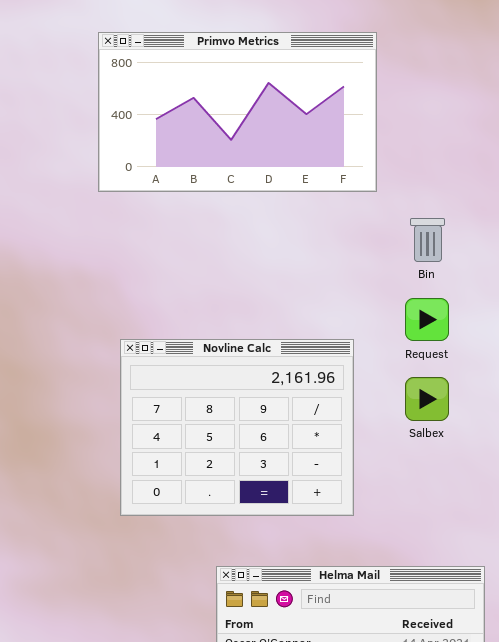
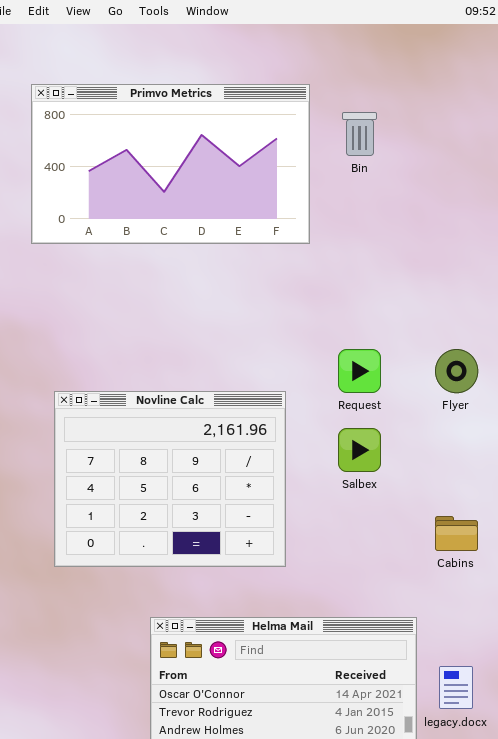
Bin: [410,218,445,262] -> [342,112,377,156], moved

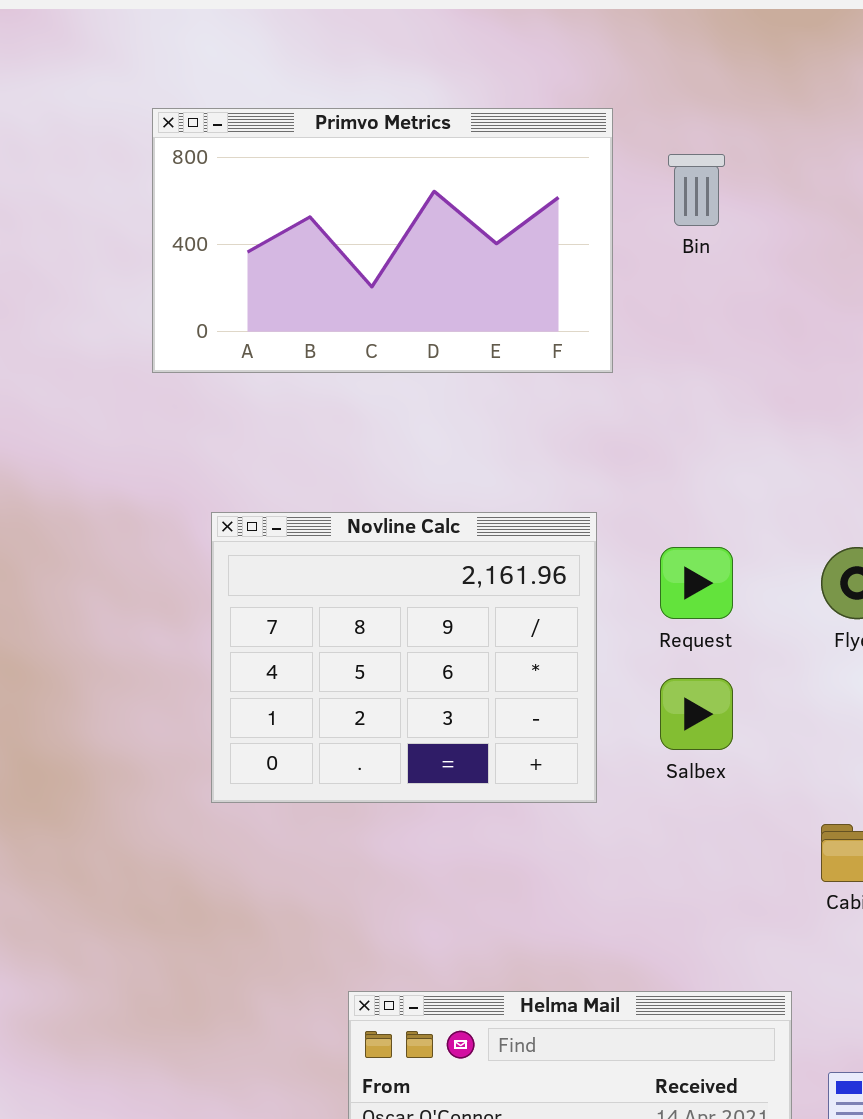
Novline Calc: [54,391,286,567] -> [211,512,597,803], moved

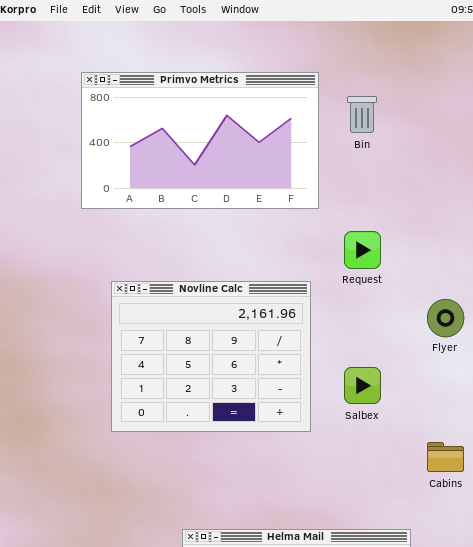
Request: [660,547,733,619] -> [344,231,381,269], moved

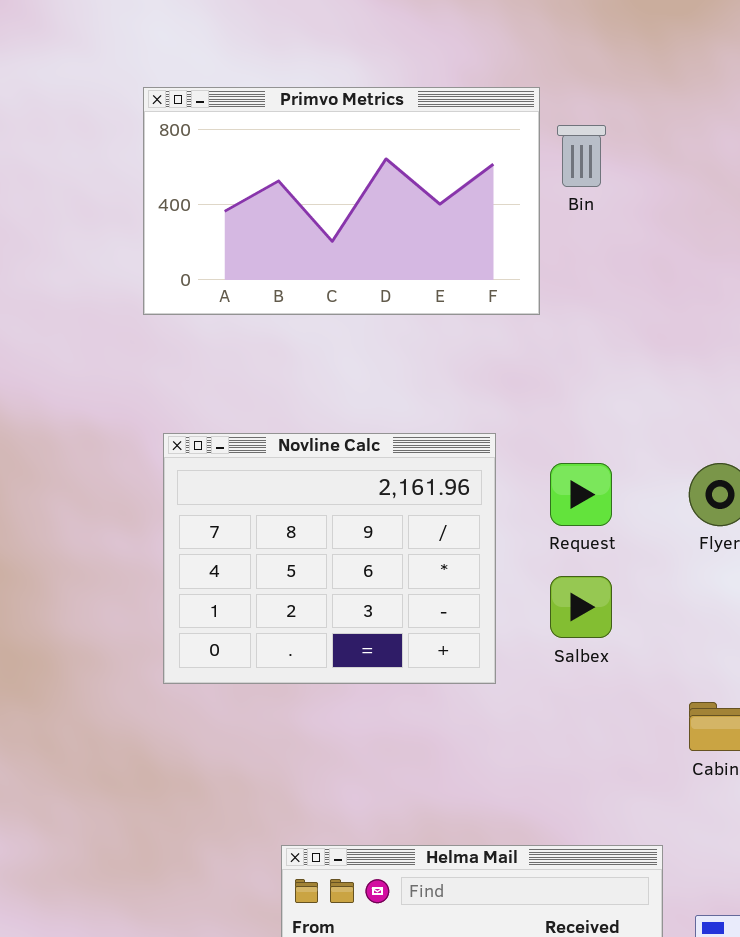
Primvo Metrics: [81,72,319,209] -> [143,87,540,315], moved
Request: [344,231,381,269] -> [550,463,612,526], moved

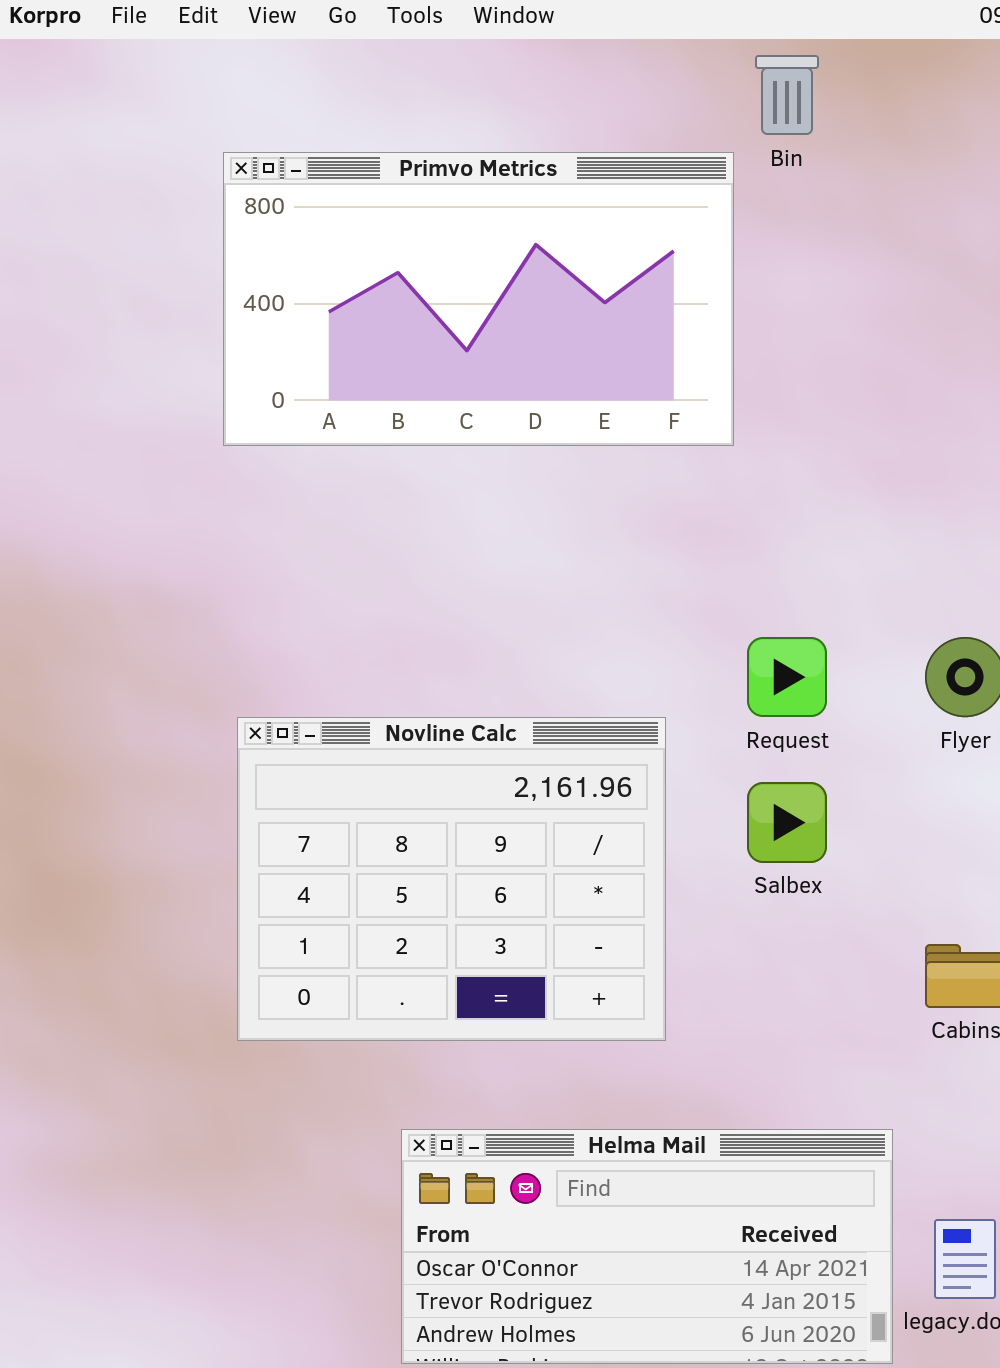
Bin: [557,125,606,187] -> [755,55,819,135], moved
Novline Calc: [163,433,496,684] -> [237,717,666,1041], moved

